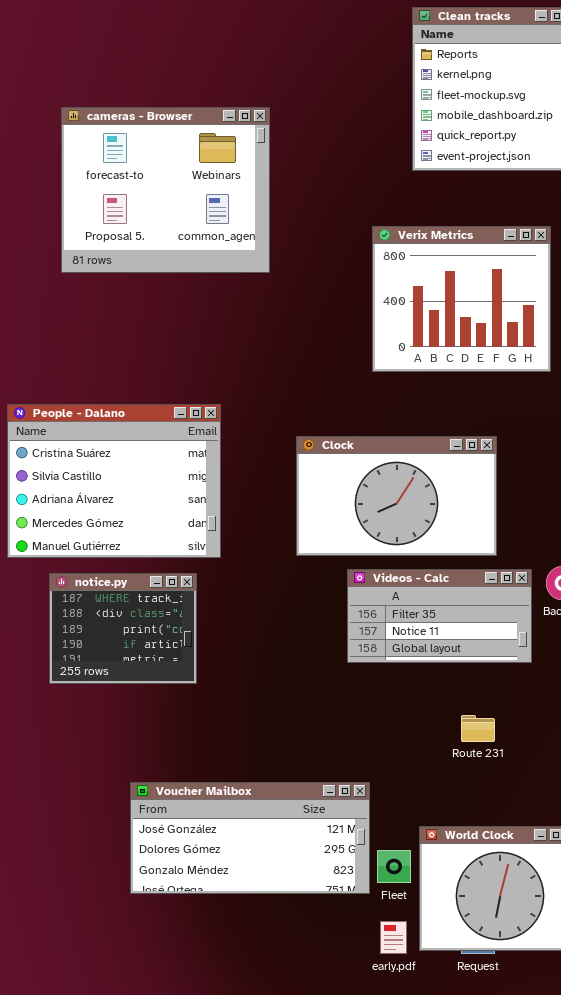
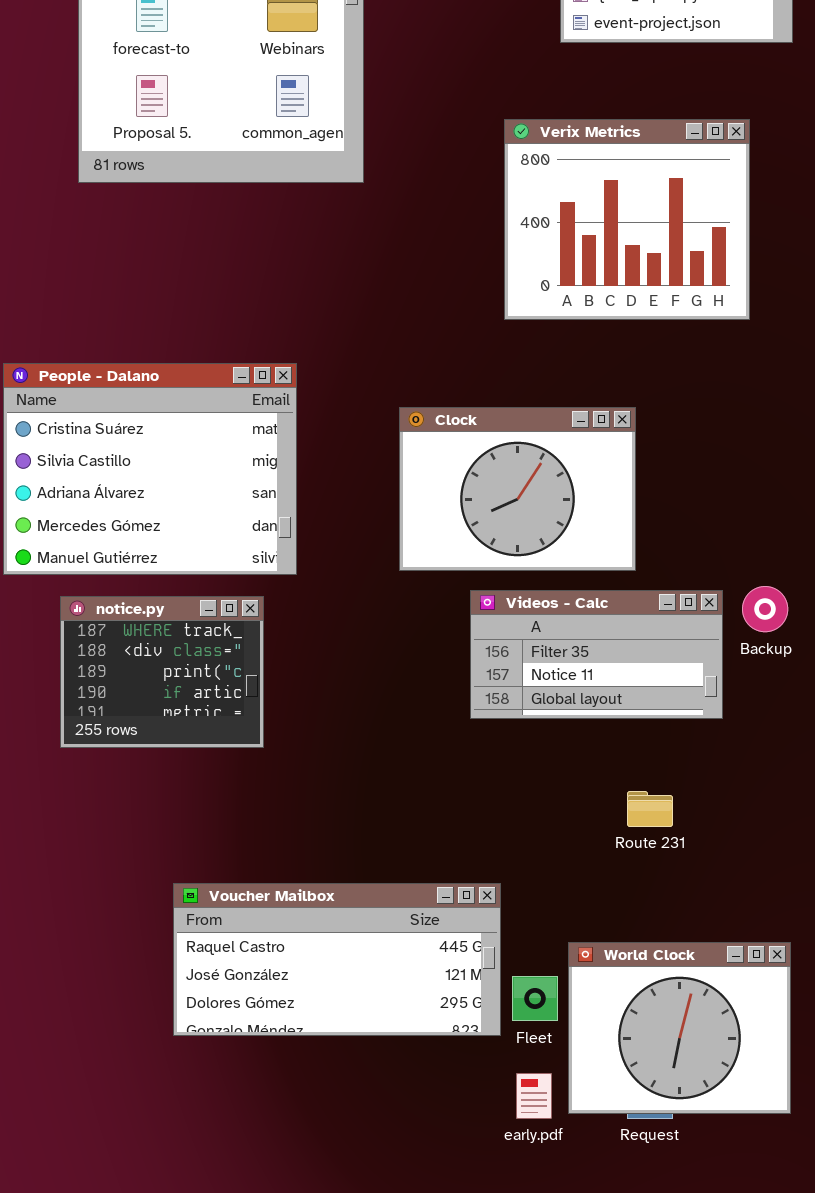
Clock: [296,436,497,556] -> [399,407,636,571], resized
Voucher Mailbox: [130,782,370,894] -> [173,883,501,1036], scrolled up 1 row

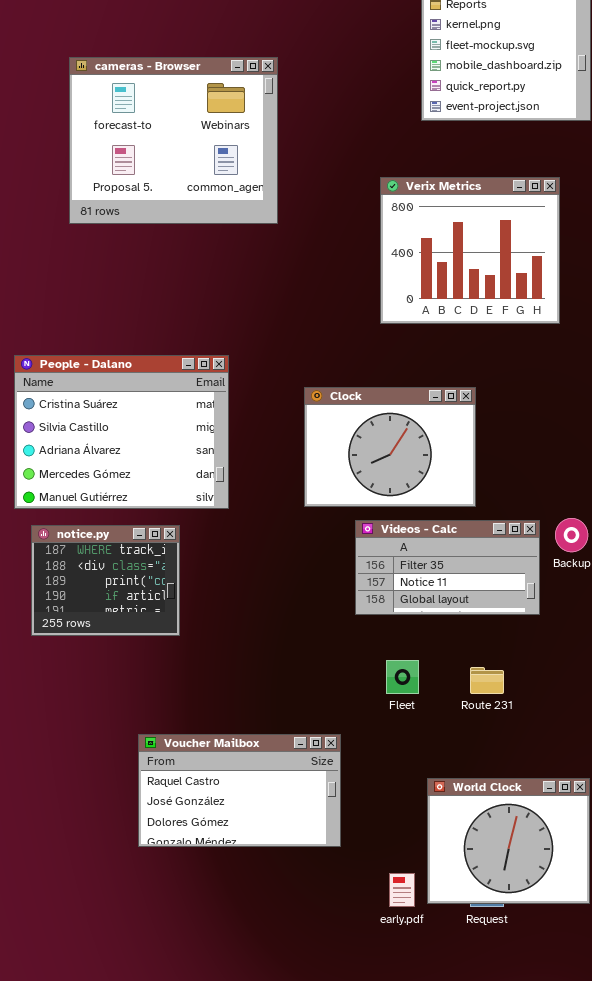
notice.py: [60,596,264,748] -> [31,525,180,636], moved
Voucher Mailbox: [173,883,501,1036] -> [138,734,341,847], resized
Fleet: [512,976,558,1021] -> [386,660,419,694], moved

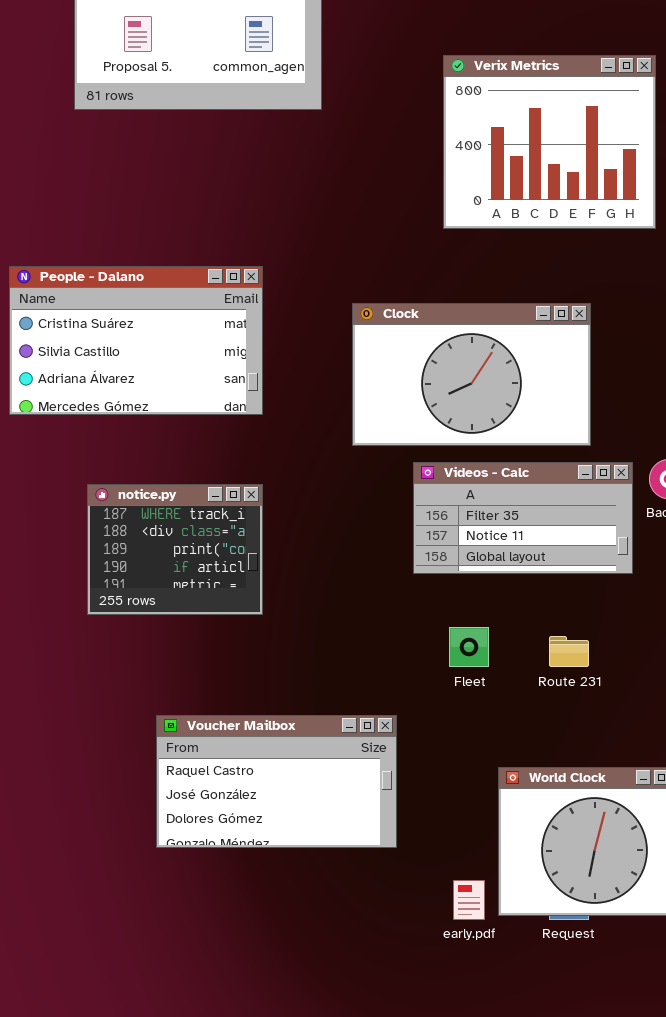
People - Dalano: [14,355,229,509] -> [9,266,263,415], resized
Clock: [304,387,476,507] -> [352,303,591,446], resized
notice.py: [31,525,180,636] -> [87,484,263,615], moved

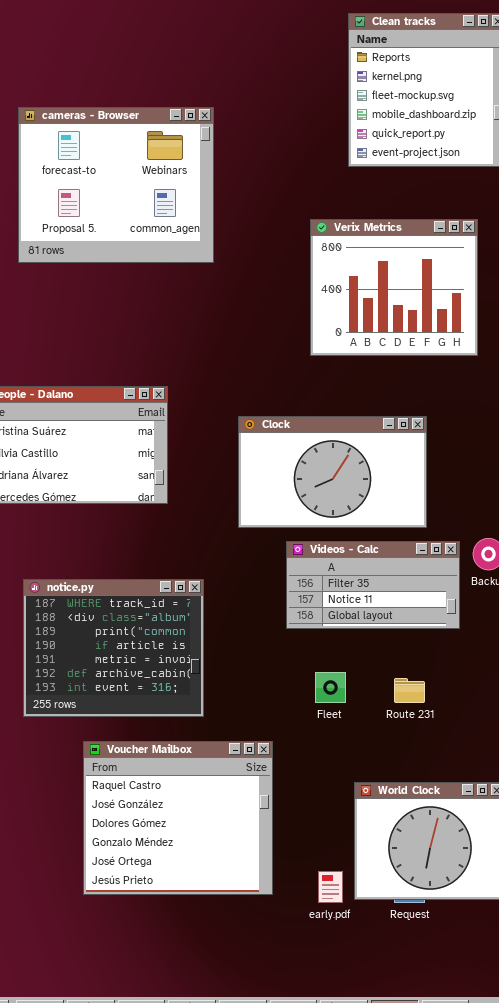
notice.py: [87,484,263,615] -> [23,579,204,717], moved, resized
Voucher Mailbox: [156,715,397,848] -> [83,741,273,895], resized

